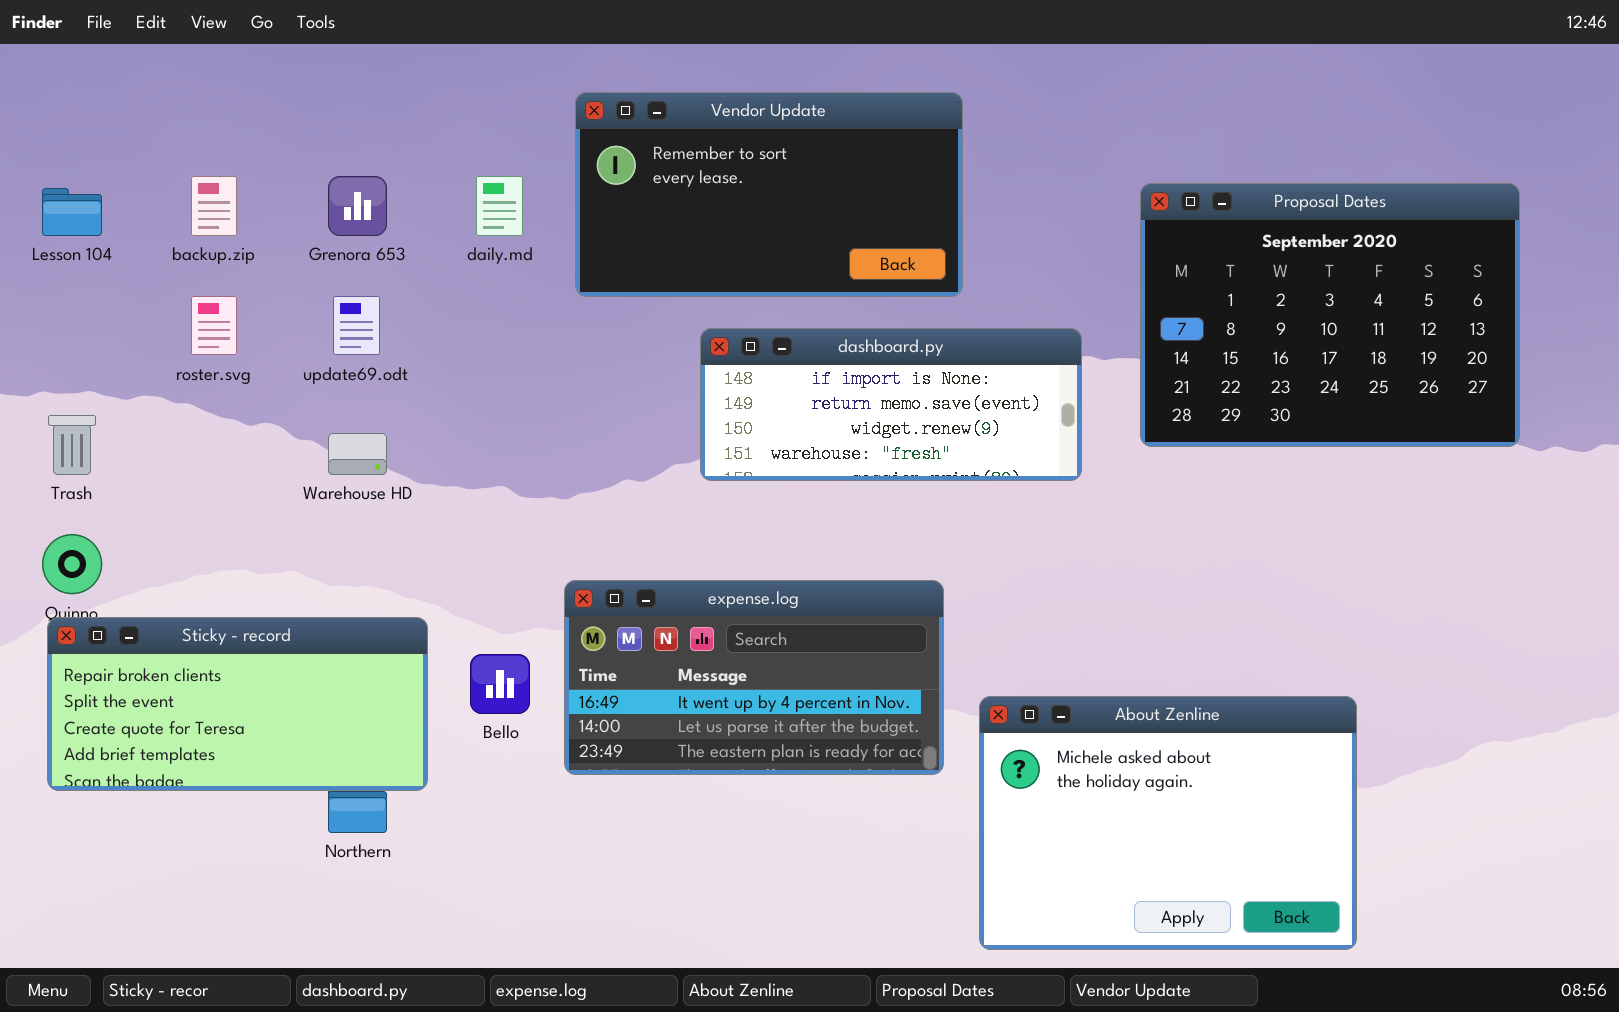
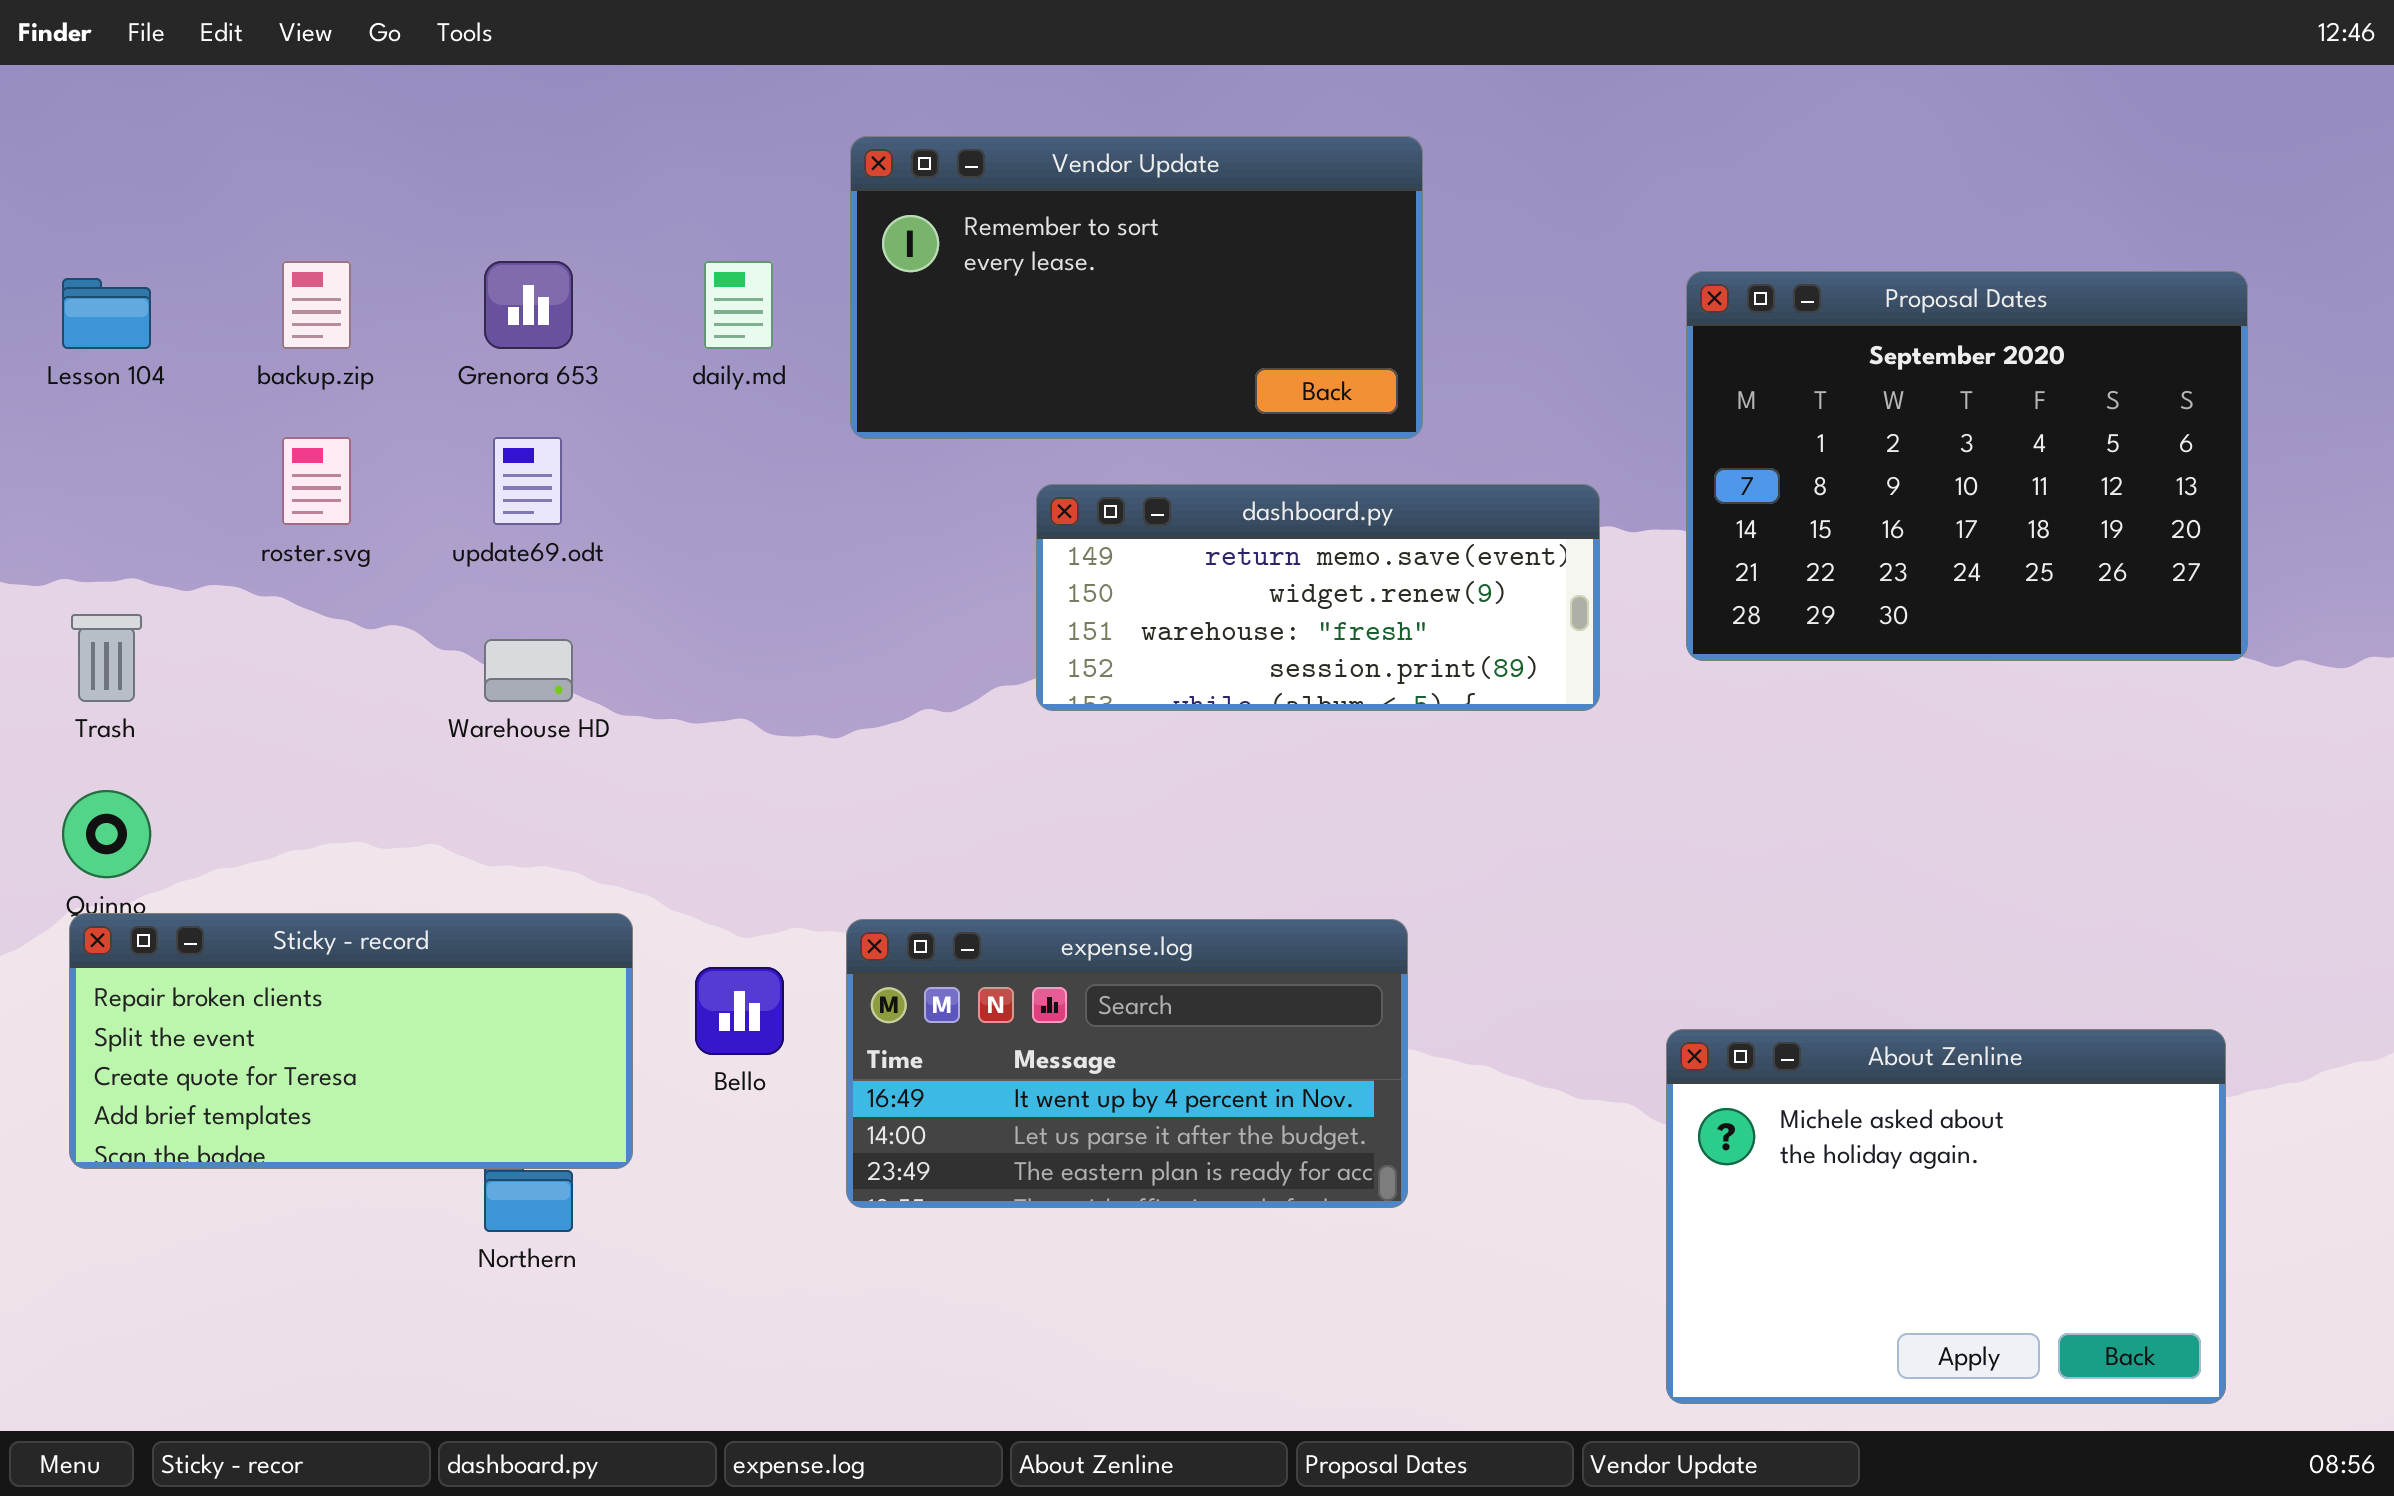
dashboard.py: [700,328,1082,481] -> [1036,484,1600,711], scrolled down 1 row
expense.log: [564,580,944,775] -> [846,919,1408,1208], moved
About Zenline: [979,696,1357,950] -> [1666,1029,2226,1404], moved

